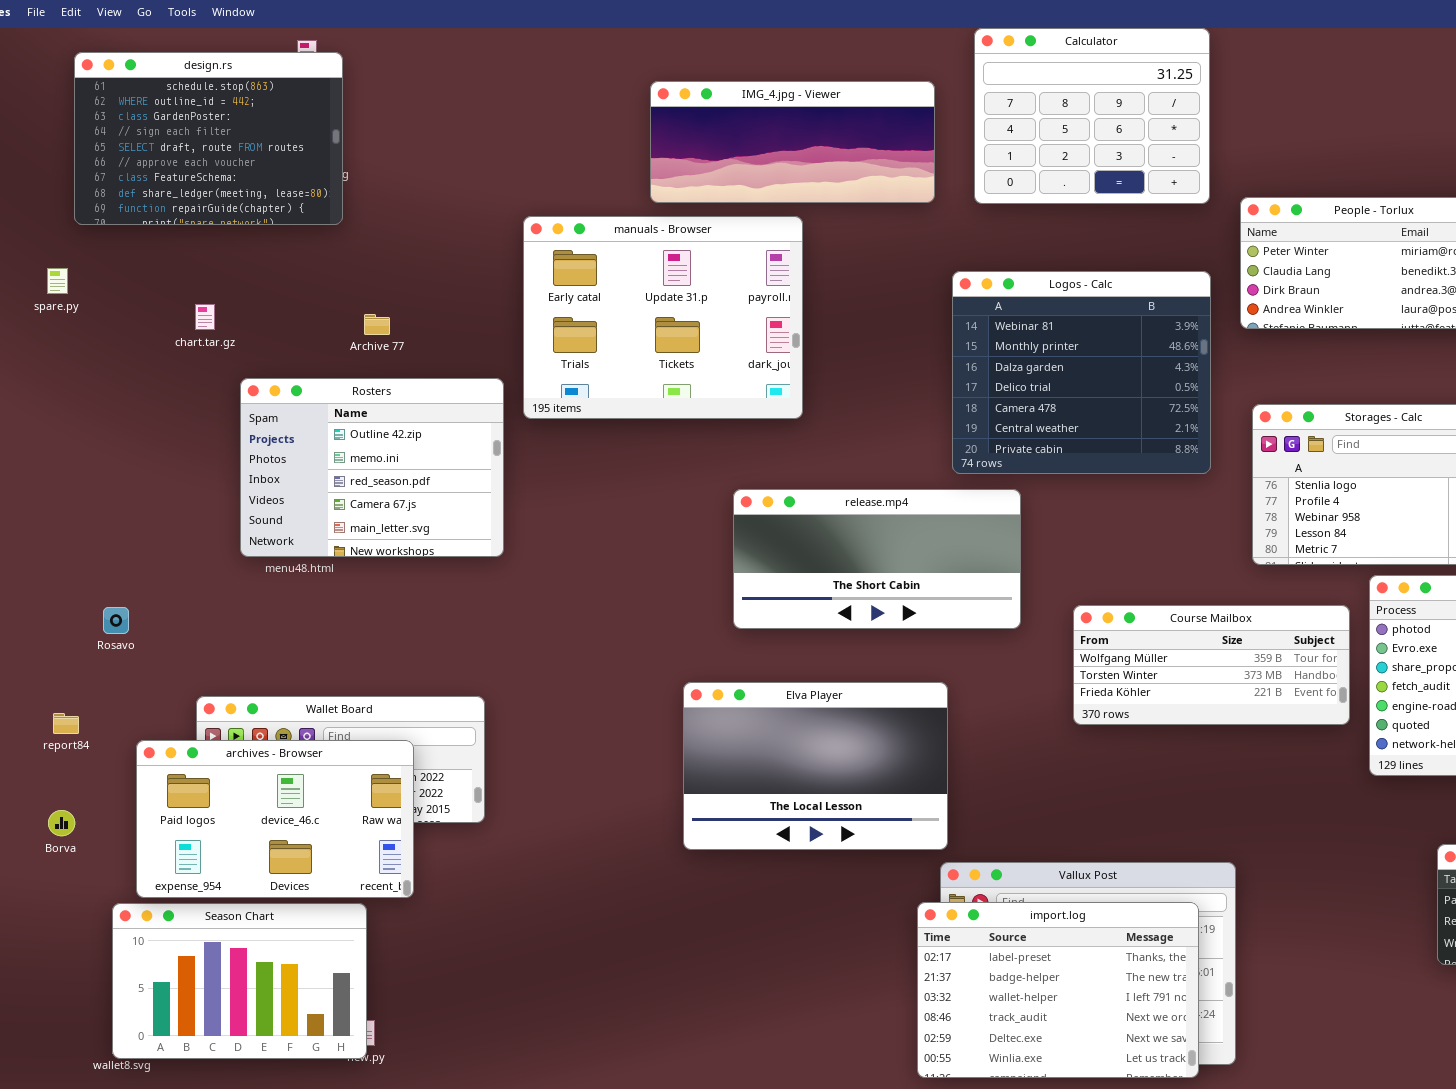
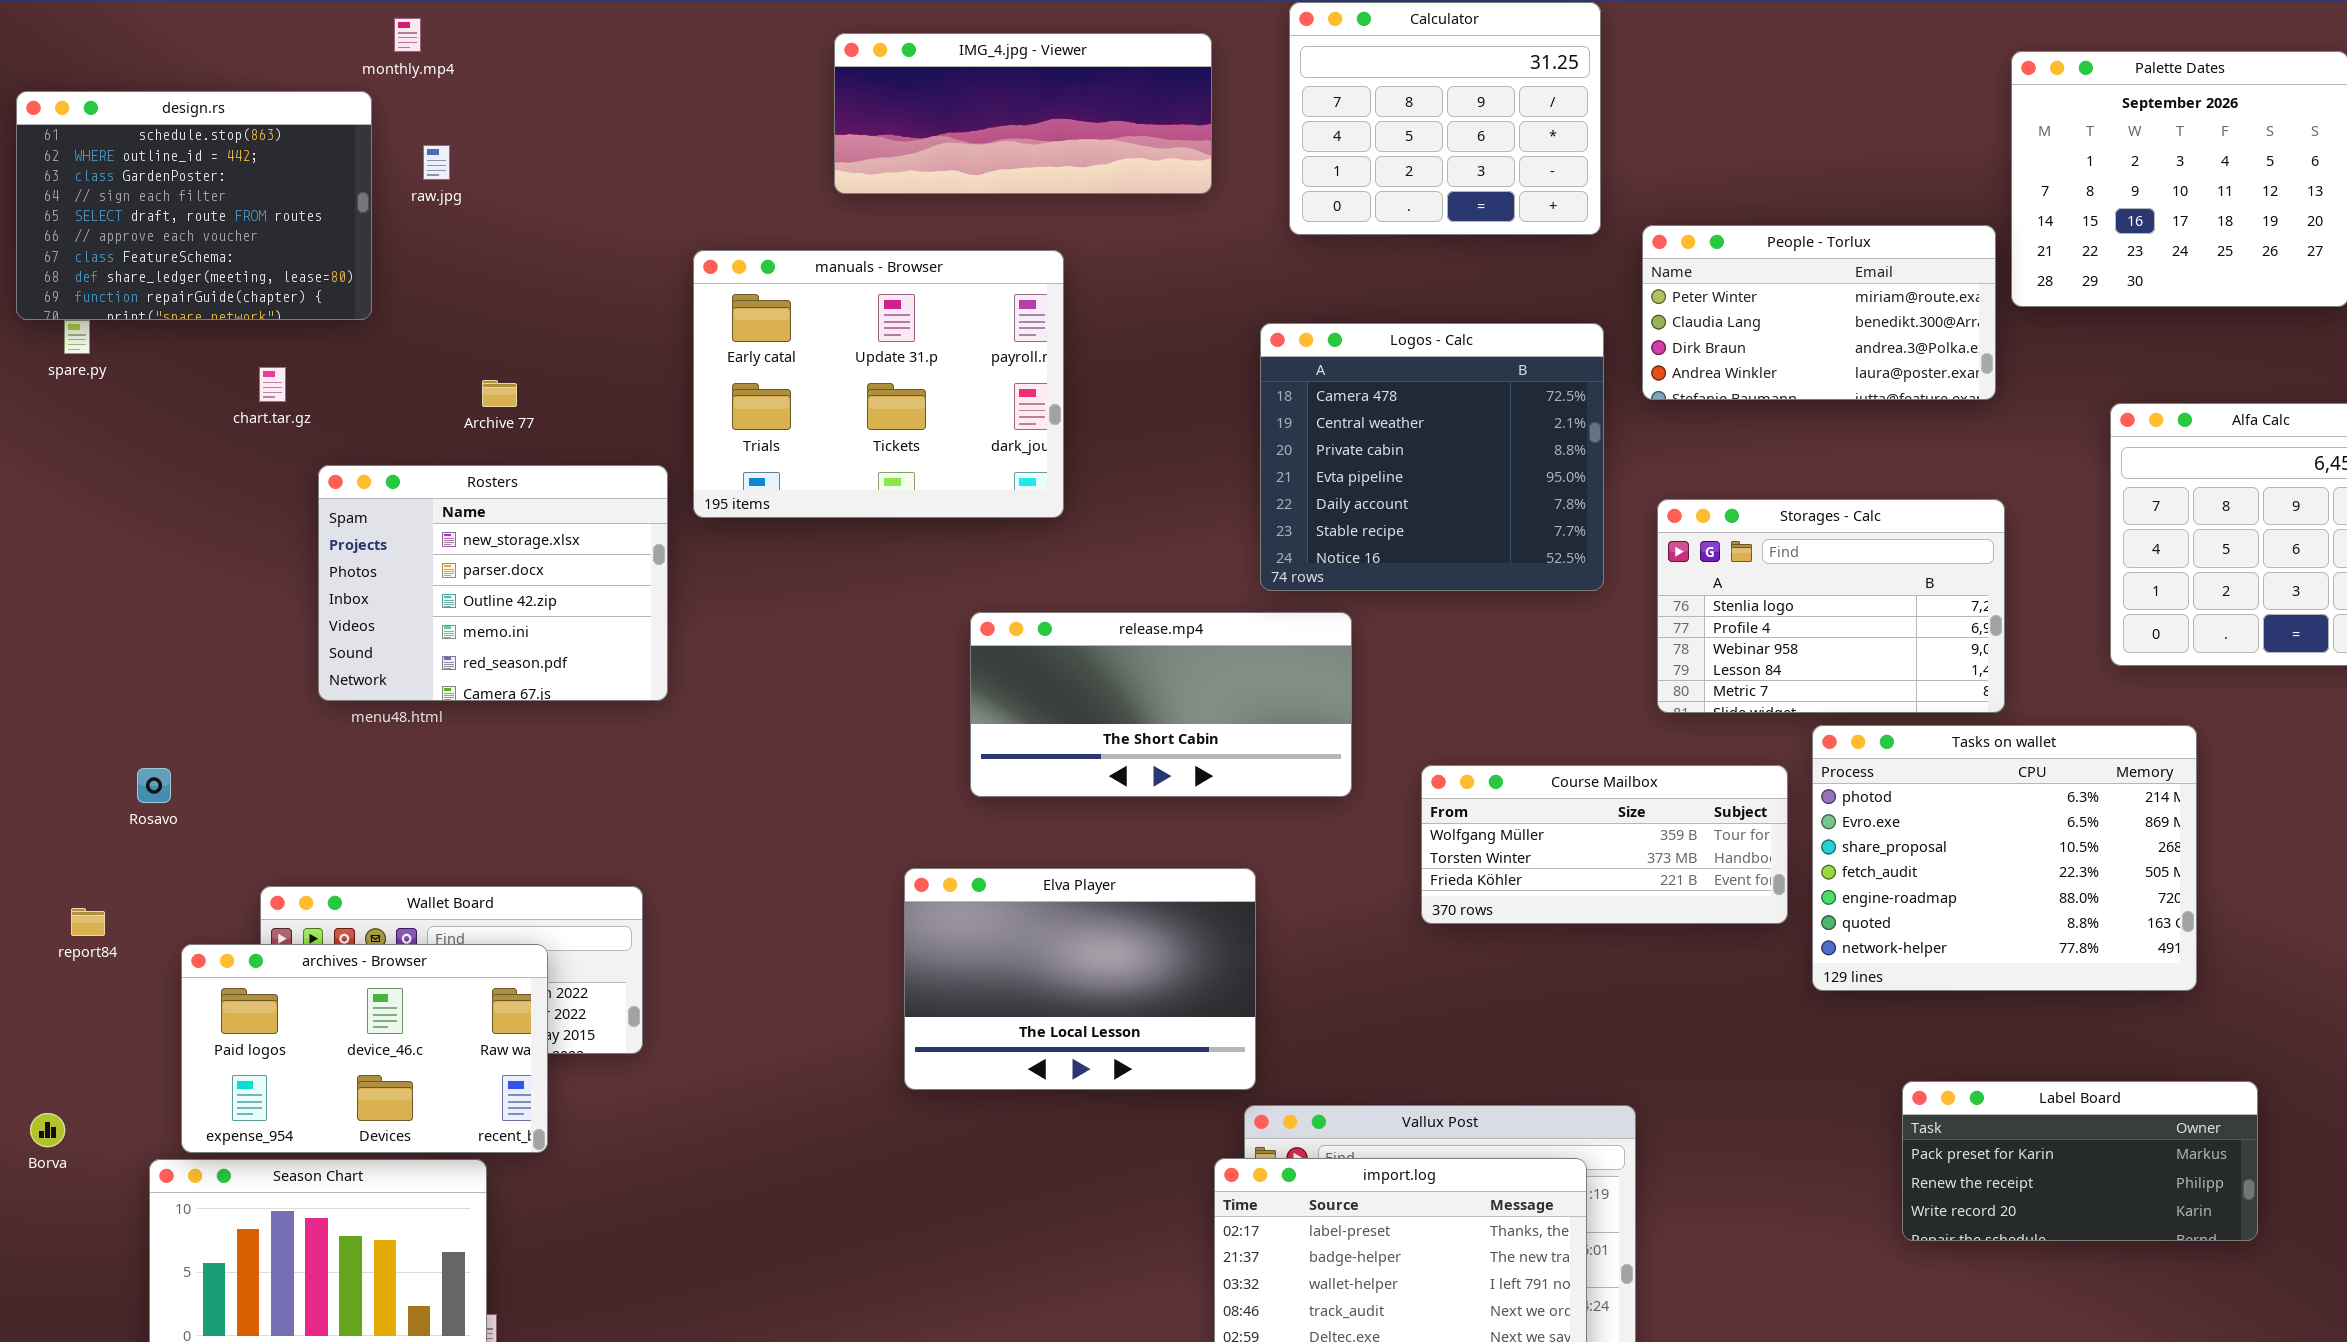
design.rs: [74,52,343,225] -> [16,91,372,320], moved
IMG_4.jpg - Viewer: [650,81,935,203] -> [834,33,1212,194], moved
Logos - Calc: [952,271,1211,474] -> [1260,323,1604,591], scrolled down 4 rows
Rosters: [240,378,504,557] -> [318,465,668,701], scrolled up 2 rows
Borva: [48,810,75,836] -> [30,1113,65,1147], moved

